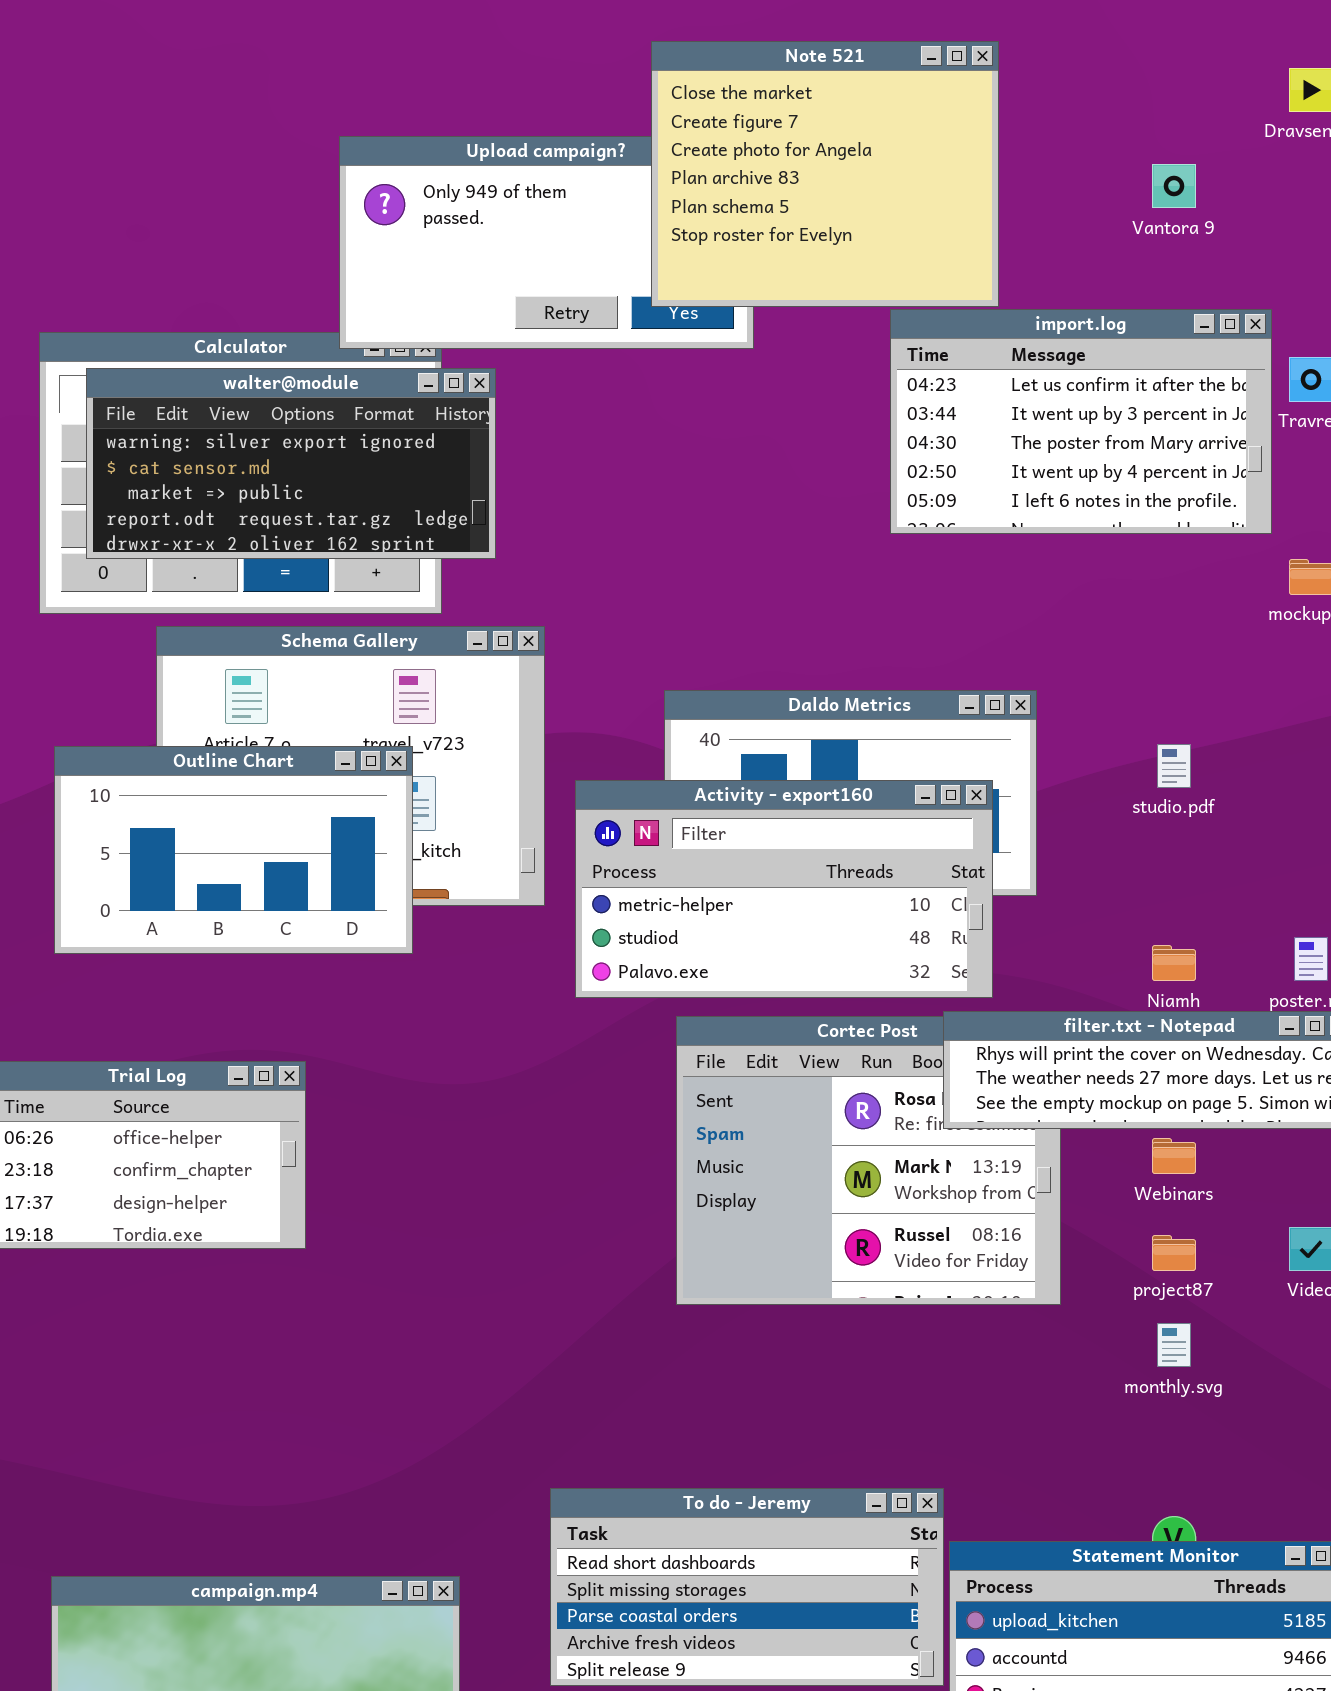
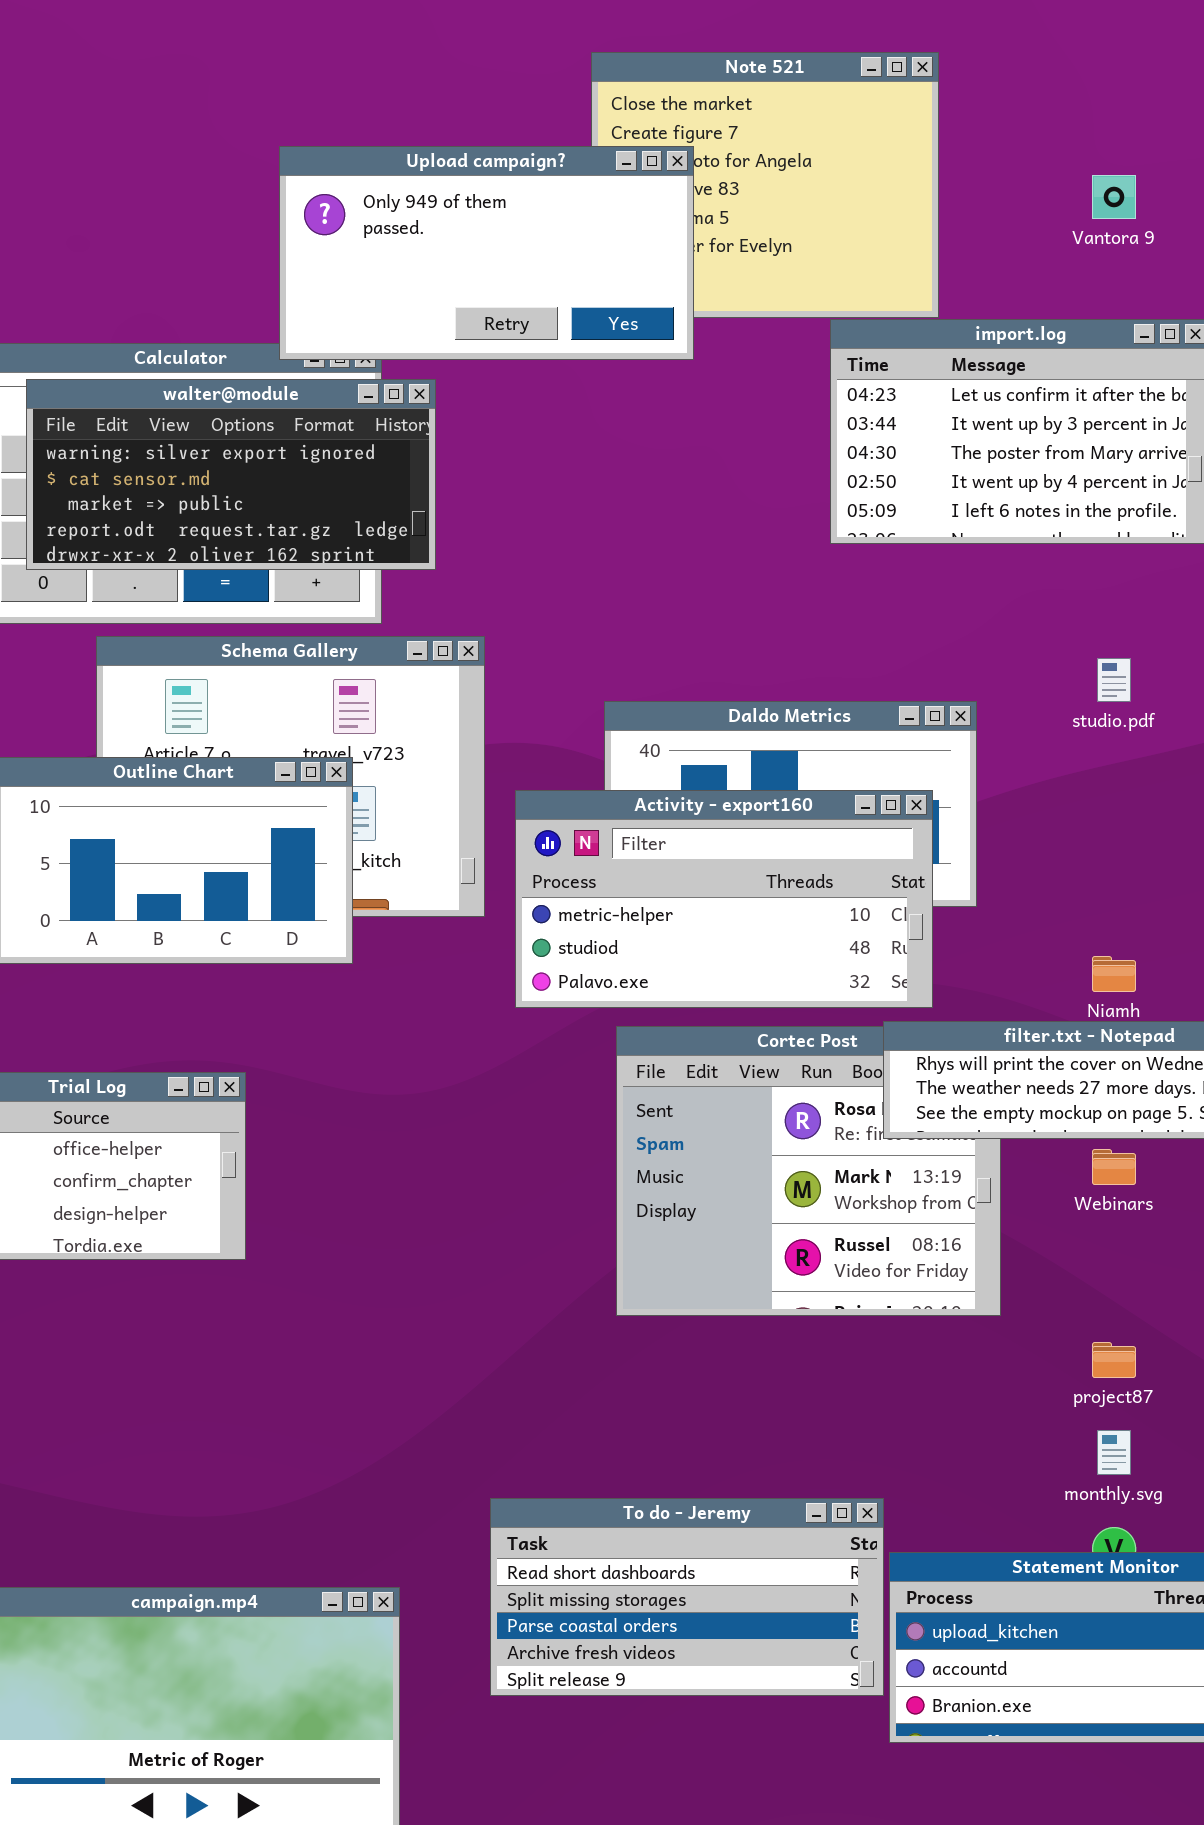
Upload campaign?: [339,136,754,349] -> [279,146,694,360], raised
studio.pdf: [1157,744,1191,788] -> [1097,658,1131,702], moved
project87: [1152,1235,1196,1271] -> [1092,1342,1136,1378], moved
monthly.svg: [1157,1323,1191,1367] -> [1097,1430,1131,1475], moved

